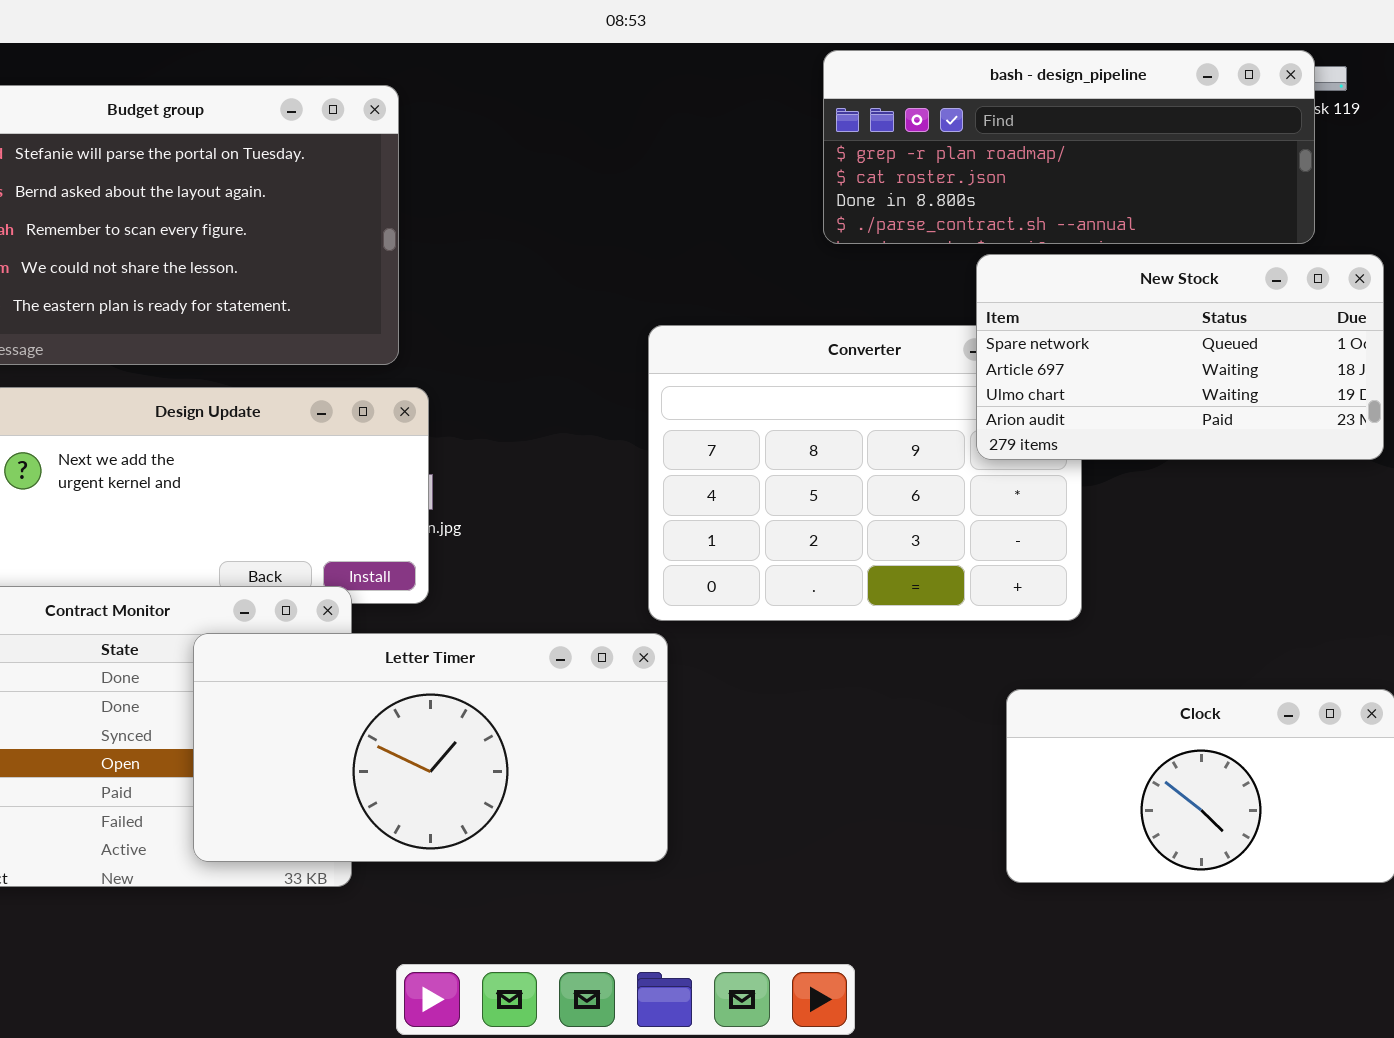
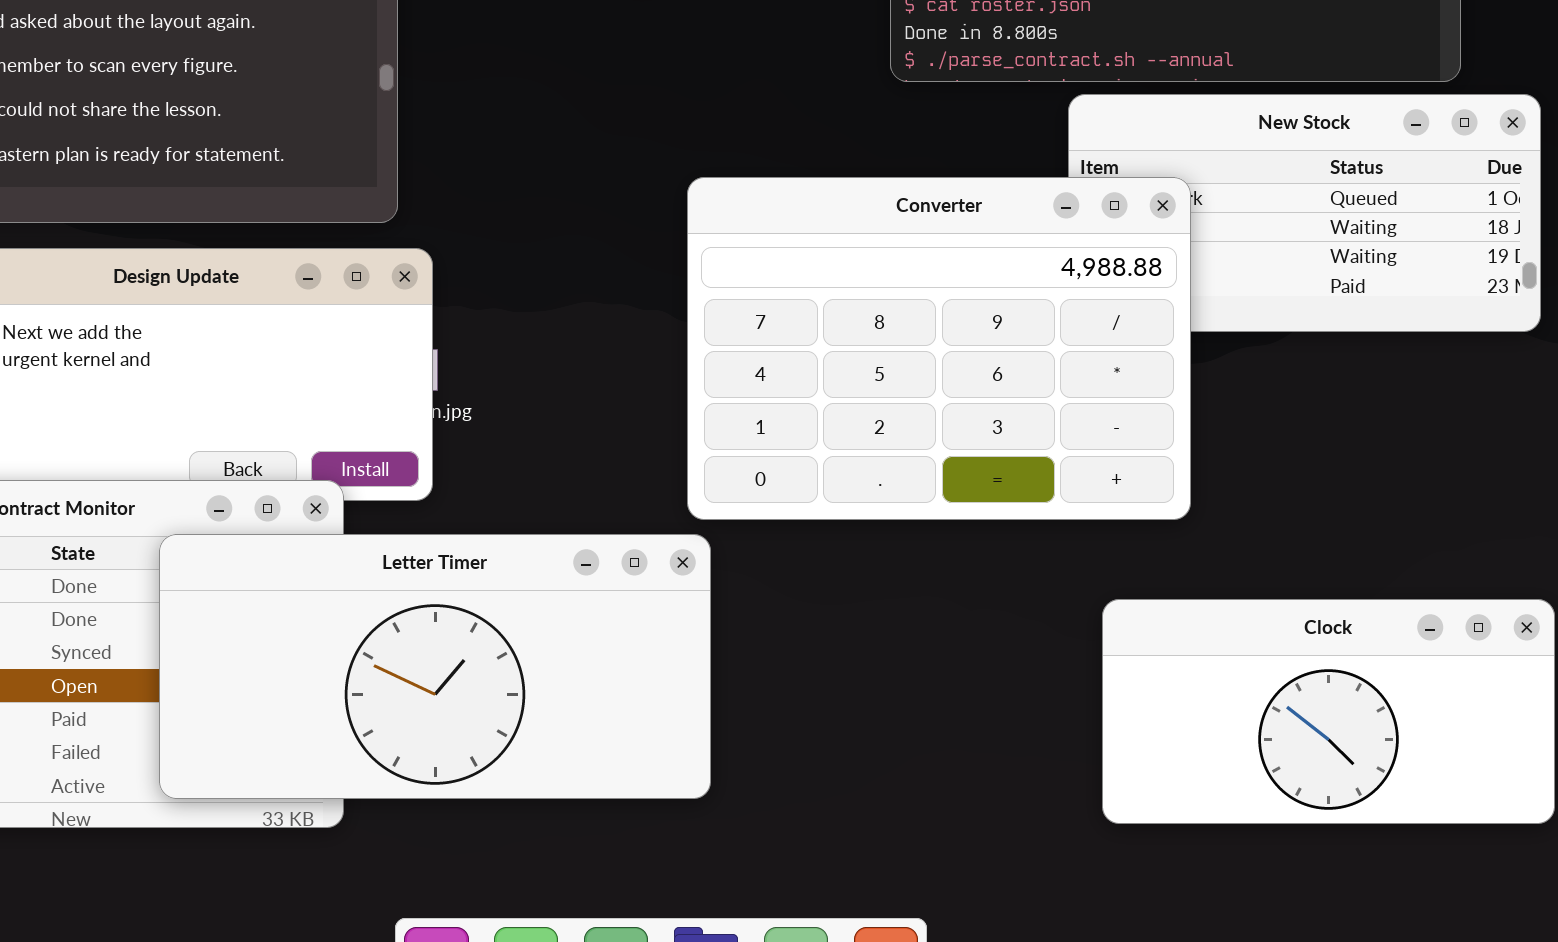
Converter: [648,325,1082,621] -> [687,177,1191,520], raised

